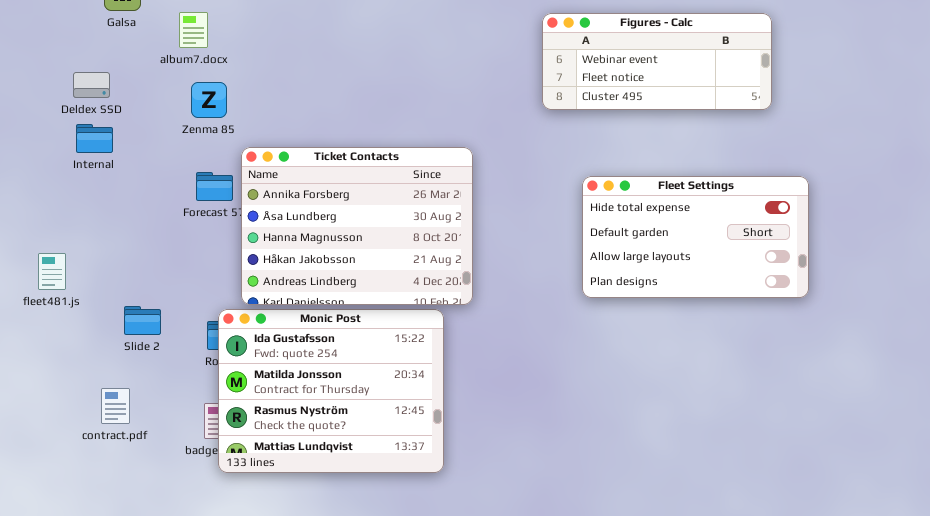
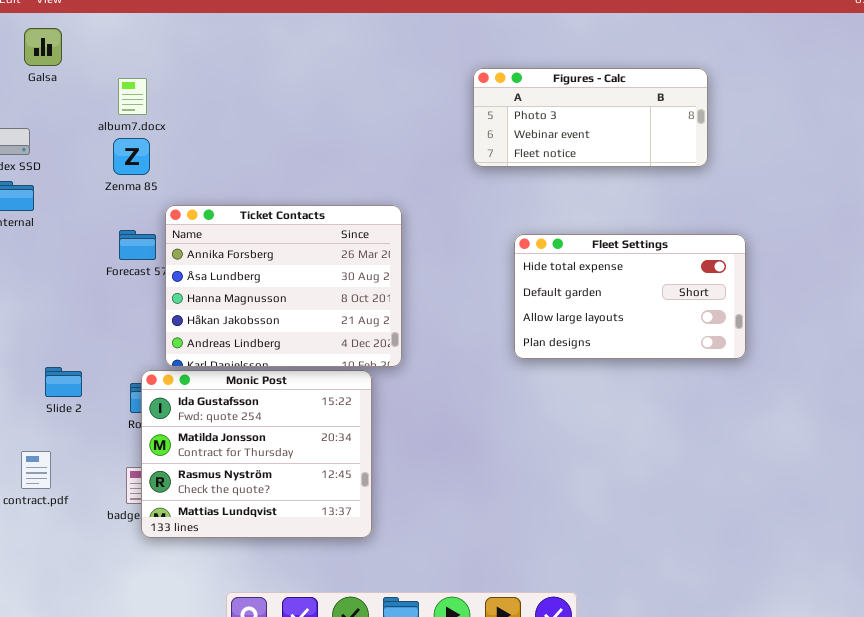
album7.docx: [179,12,208,48] -> [118,78,147,115], moved
Figures - Calc: [542,13,772,110] -> [473,68,708,167], scrolled up 1 row

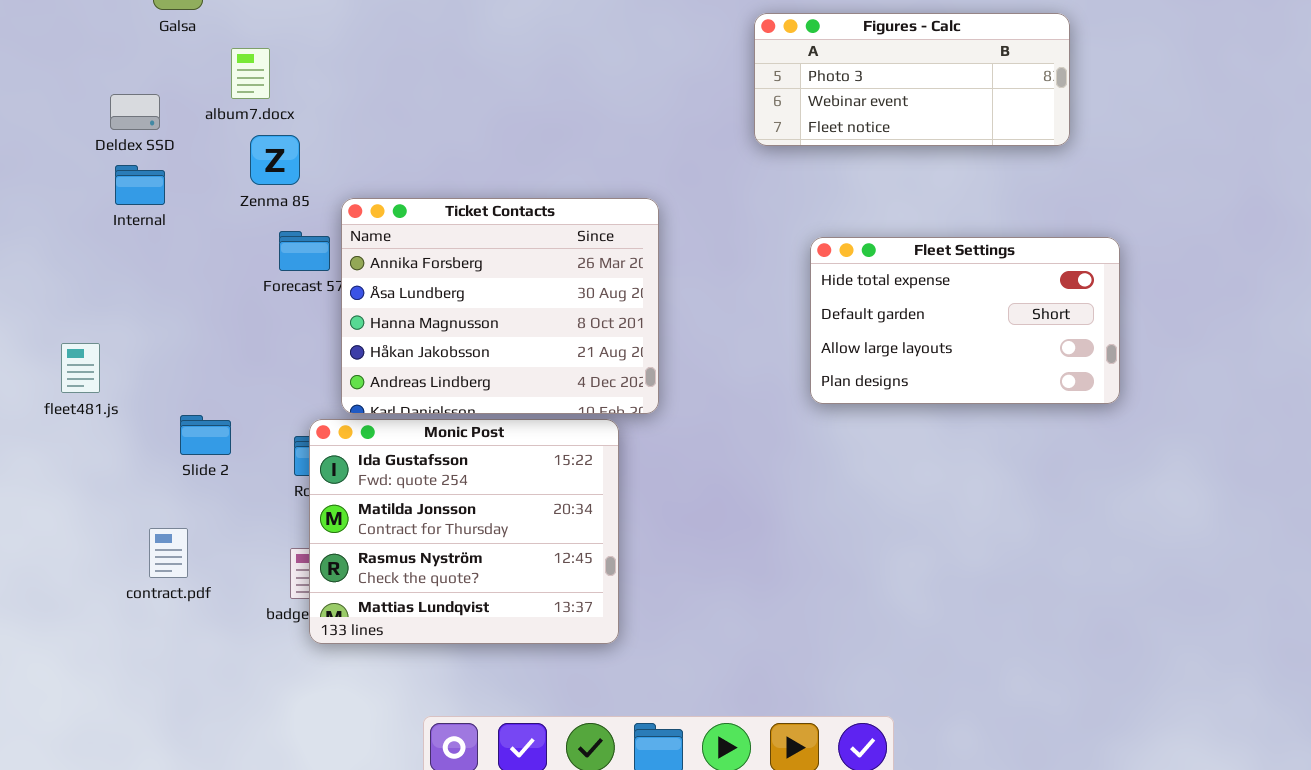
album7.docx: [118,78,147,115] -> [231,48,270,99], moved
Zenma 85: [113,138,150,175] -> [250,135,300,185], moved

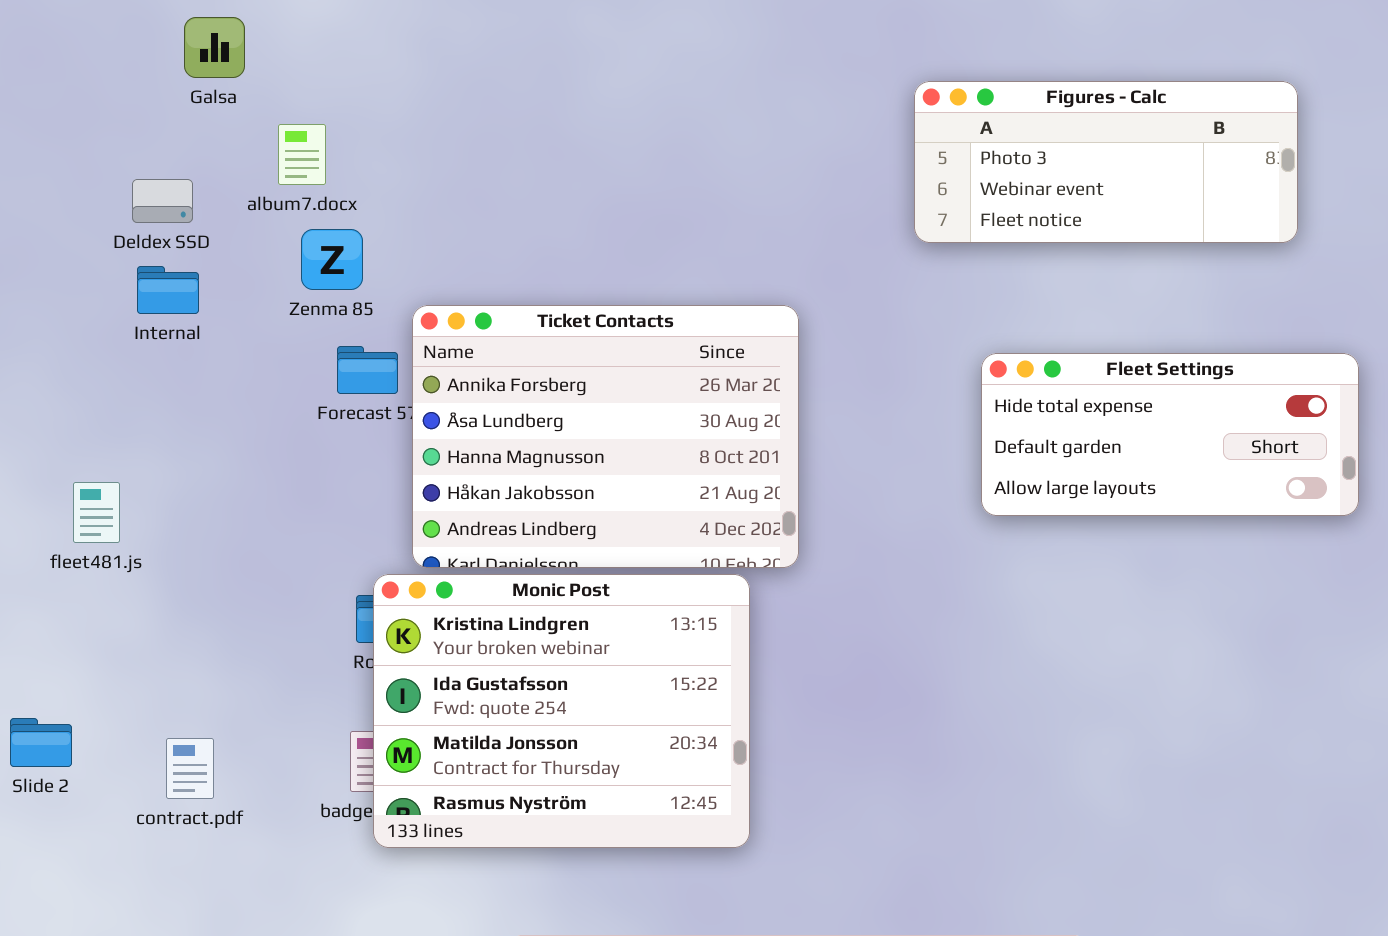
Fleet Settings: [810,237,1120,404] -> [981,353,1359,516], resized
Slide 2: [180,415,231,455] -> [10,718,72,767], moved
Monic Post: [309,419,619,644] -> [373,574,750,848], scrolled up 1 row
contract.pdf: [149,528,188,578] -> [166,738,214,799], moved

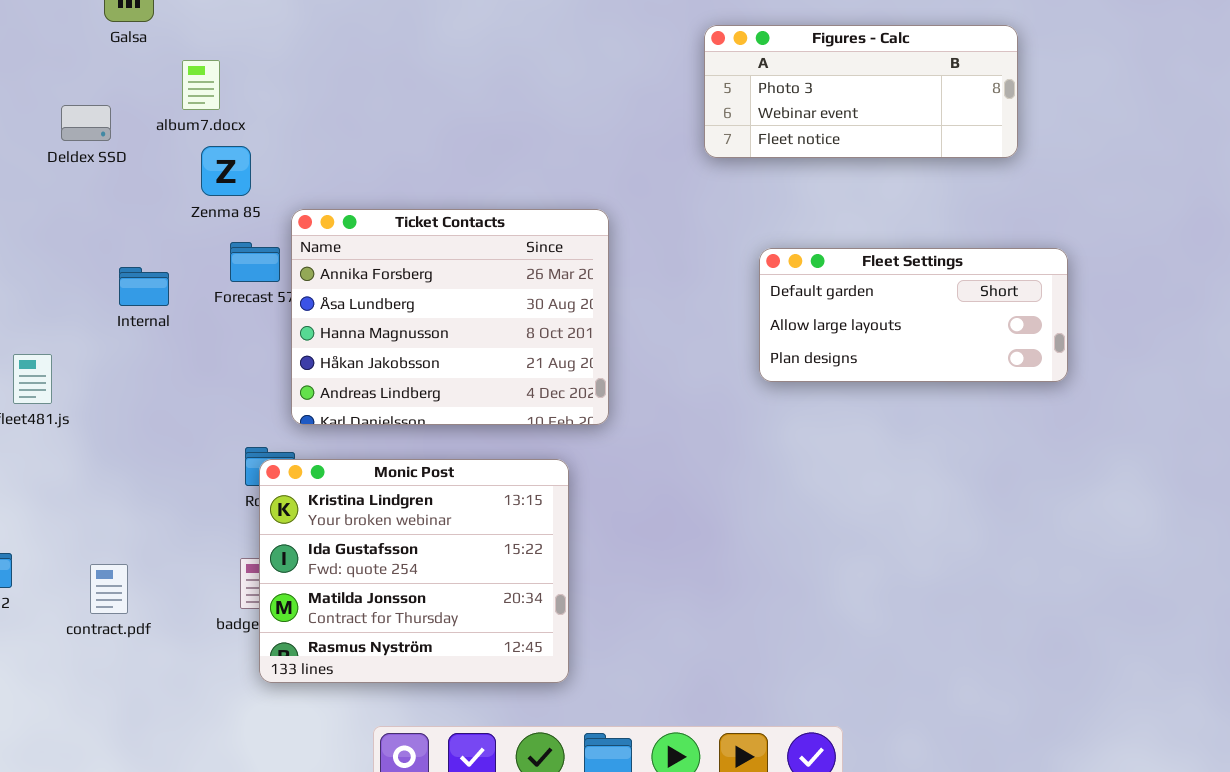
Internal: [137,266,199,314] -> [119,267,169,306], moved
Fleet Settings: [981,353,1359,516] -> [759,248,1068,382], scrolled down 1 row
Monic Post: [373,574,750,848] -> [259,459,569,683], moved

